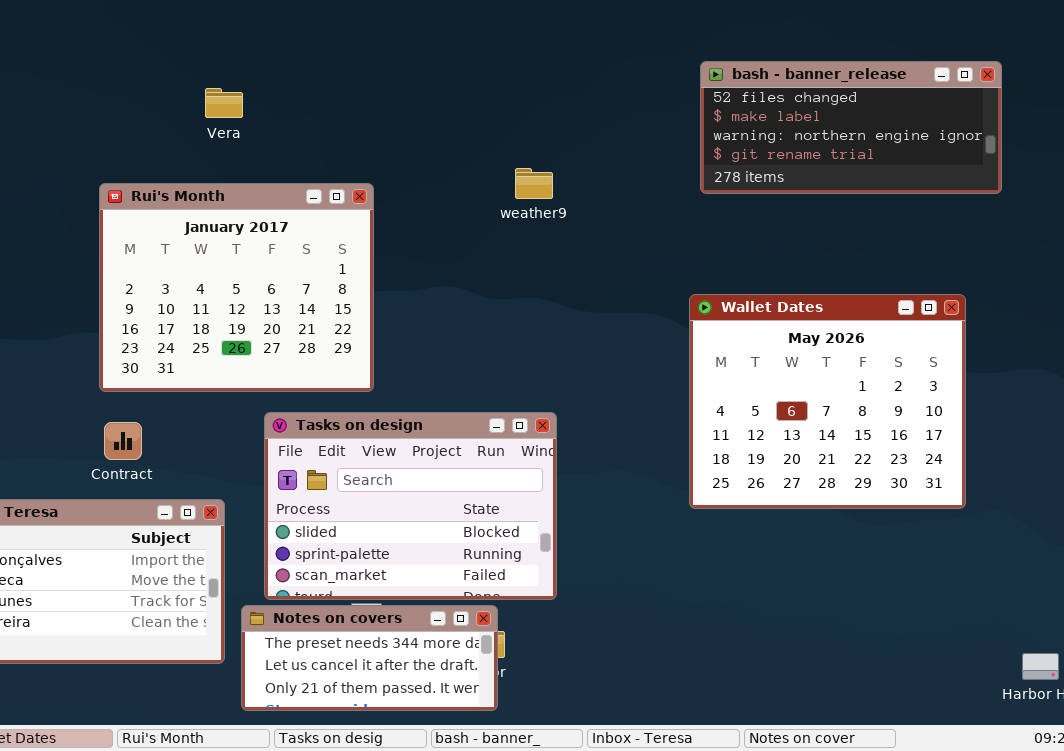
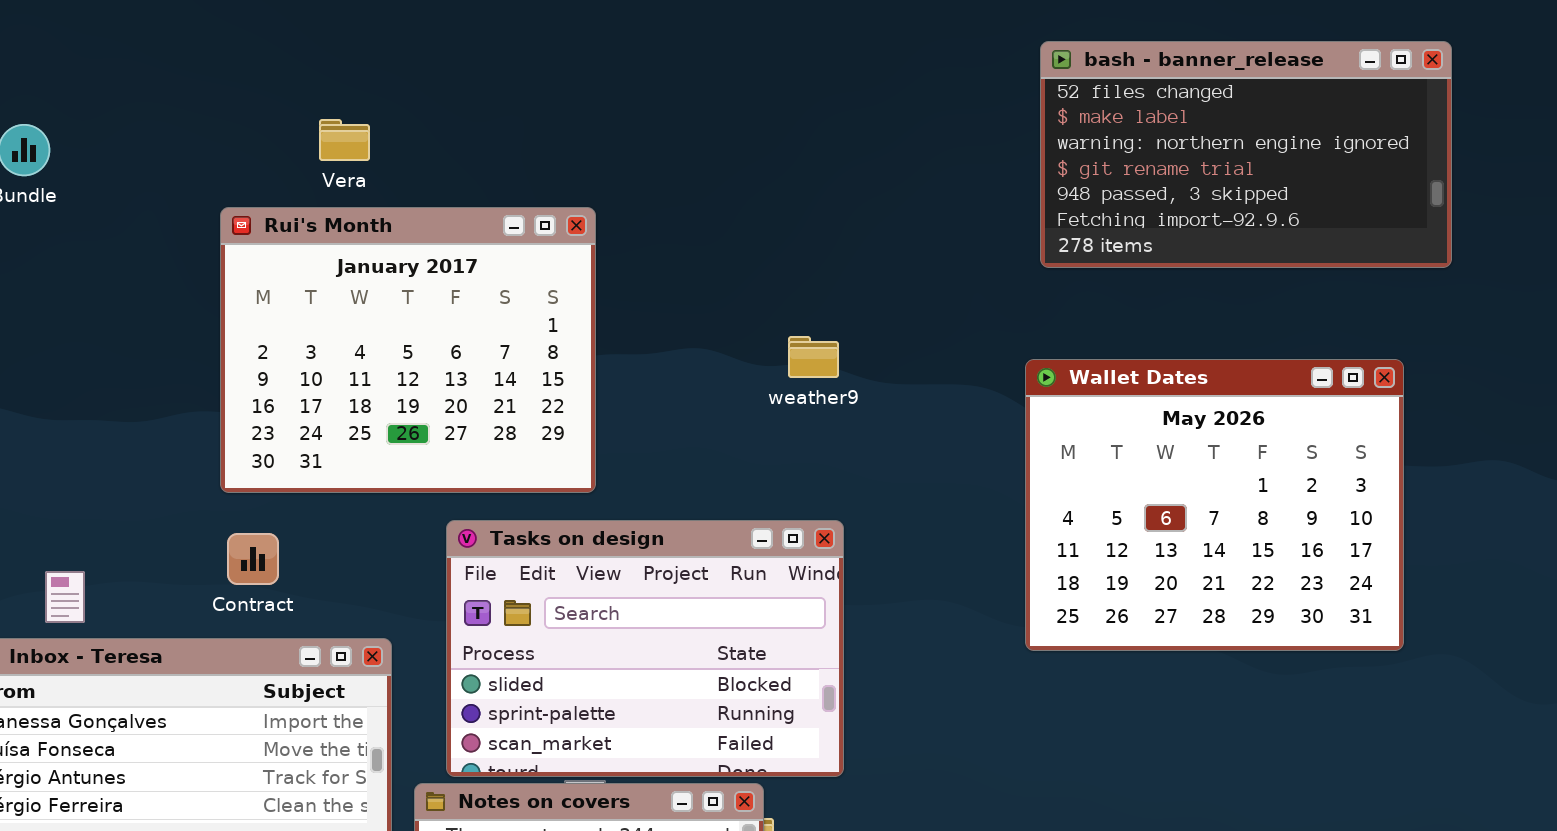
bash - banner_release: [700,61,1002,194] -> [1040,41,1452,268], resized
Vera: [205,88,243,118] -> [319,119,370,161], moved
weather9: [515,168,553,199] -> [788,336,839,378], moved

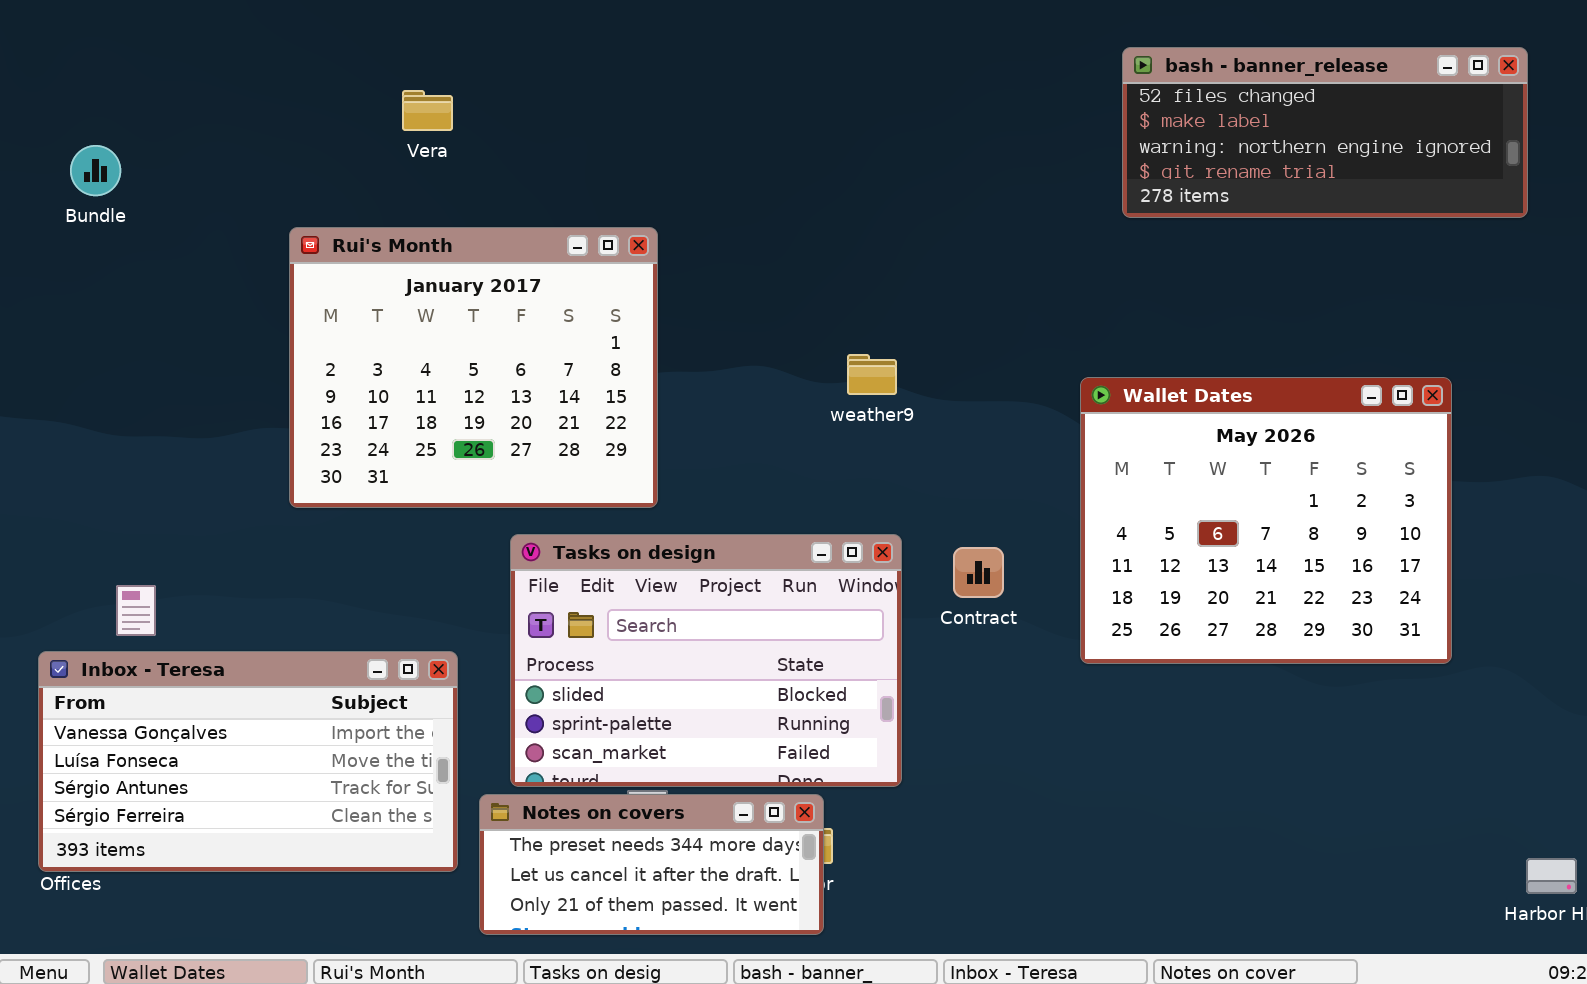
bash - banner_release: [1040,41,1452,268] -> [1122,47,1528,218], moved, resized
Vera: [319,119,370,161] -> [402,90,453,131], moved
Contract: [227,533,279,585] -> [953,547,1004,598], moved

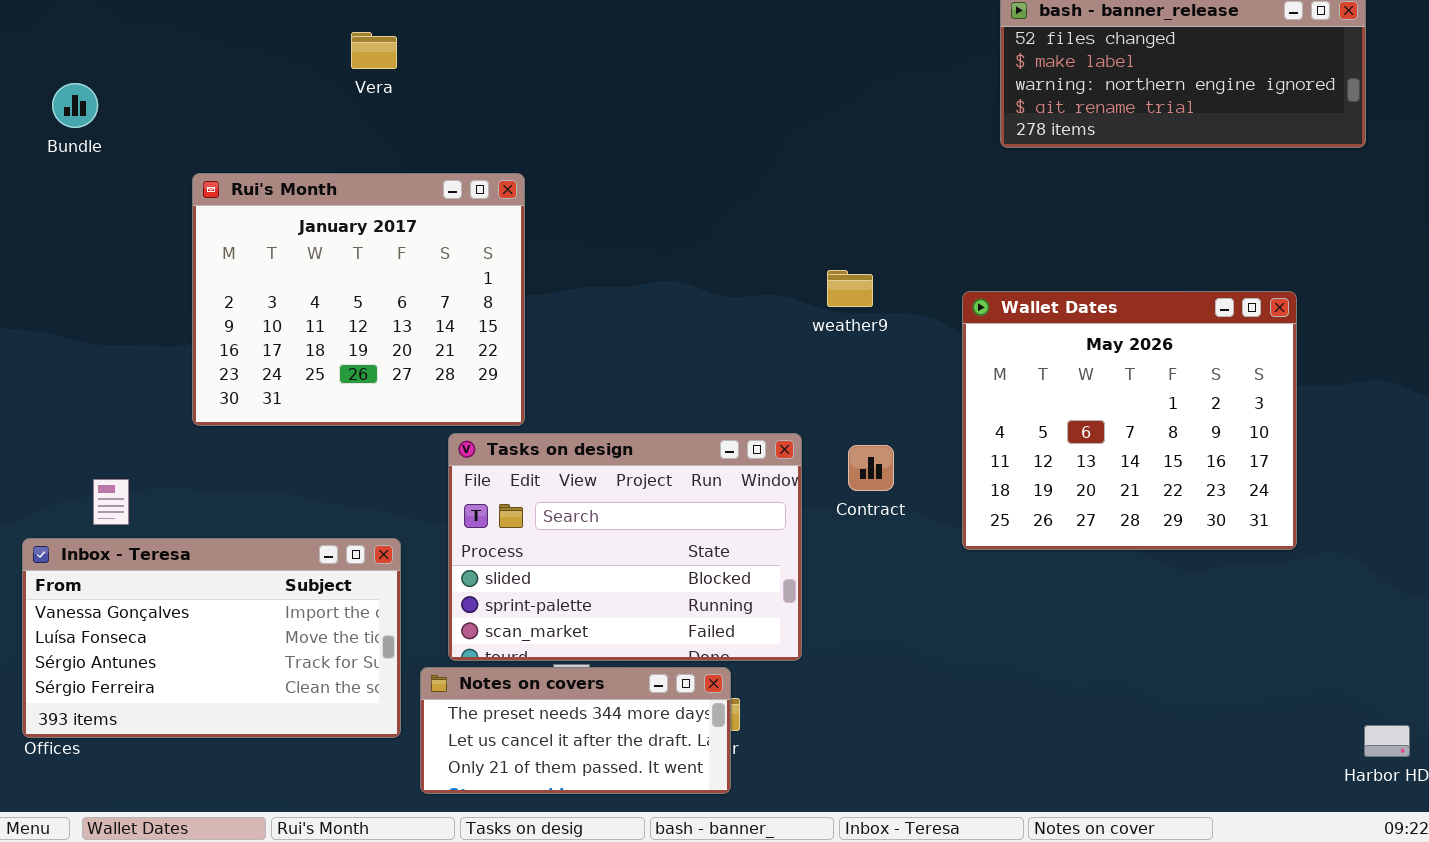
Rui's Month: [289,227,658,508] -> [192,173,525,426], moved
weather9: [847,354,897,395] -> [827,270,873,307], moved

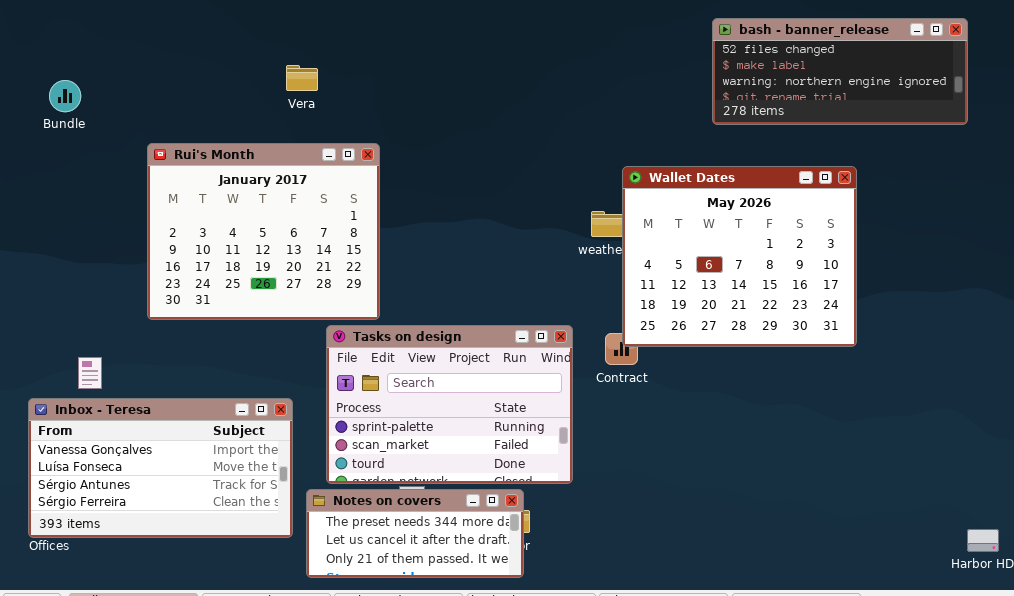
Vera: [351,32,397,69] -> [286,65,318,91], moved
Wallet Dates: [962,291,1297,550] -> [622,166,857,347], moved
Tasks on design: [448,433,802,661] -> [326,325,573,484], scrolled down 1 row

